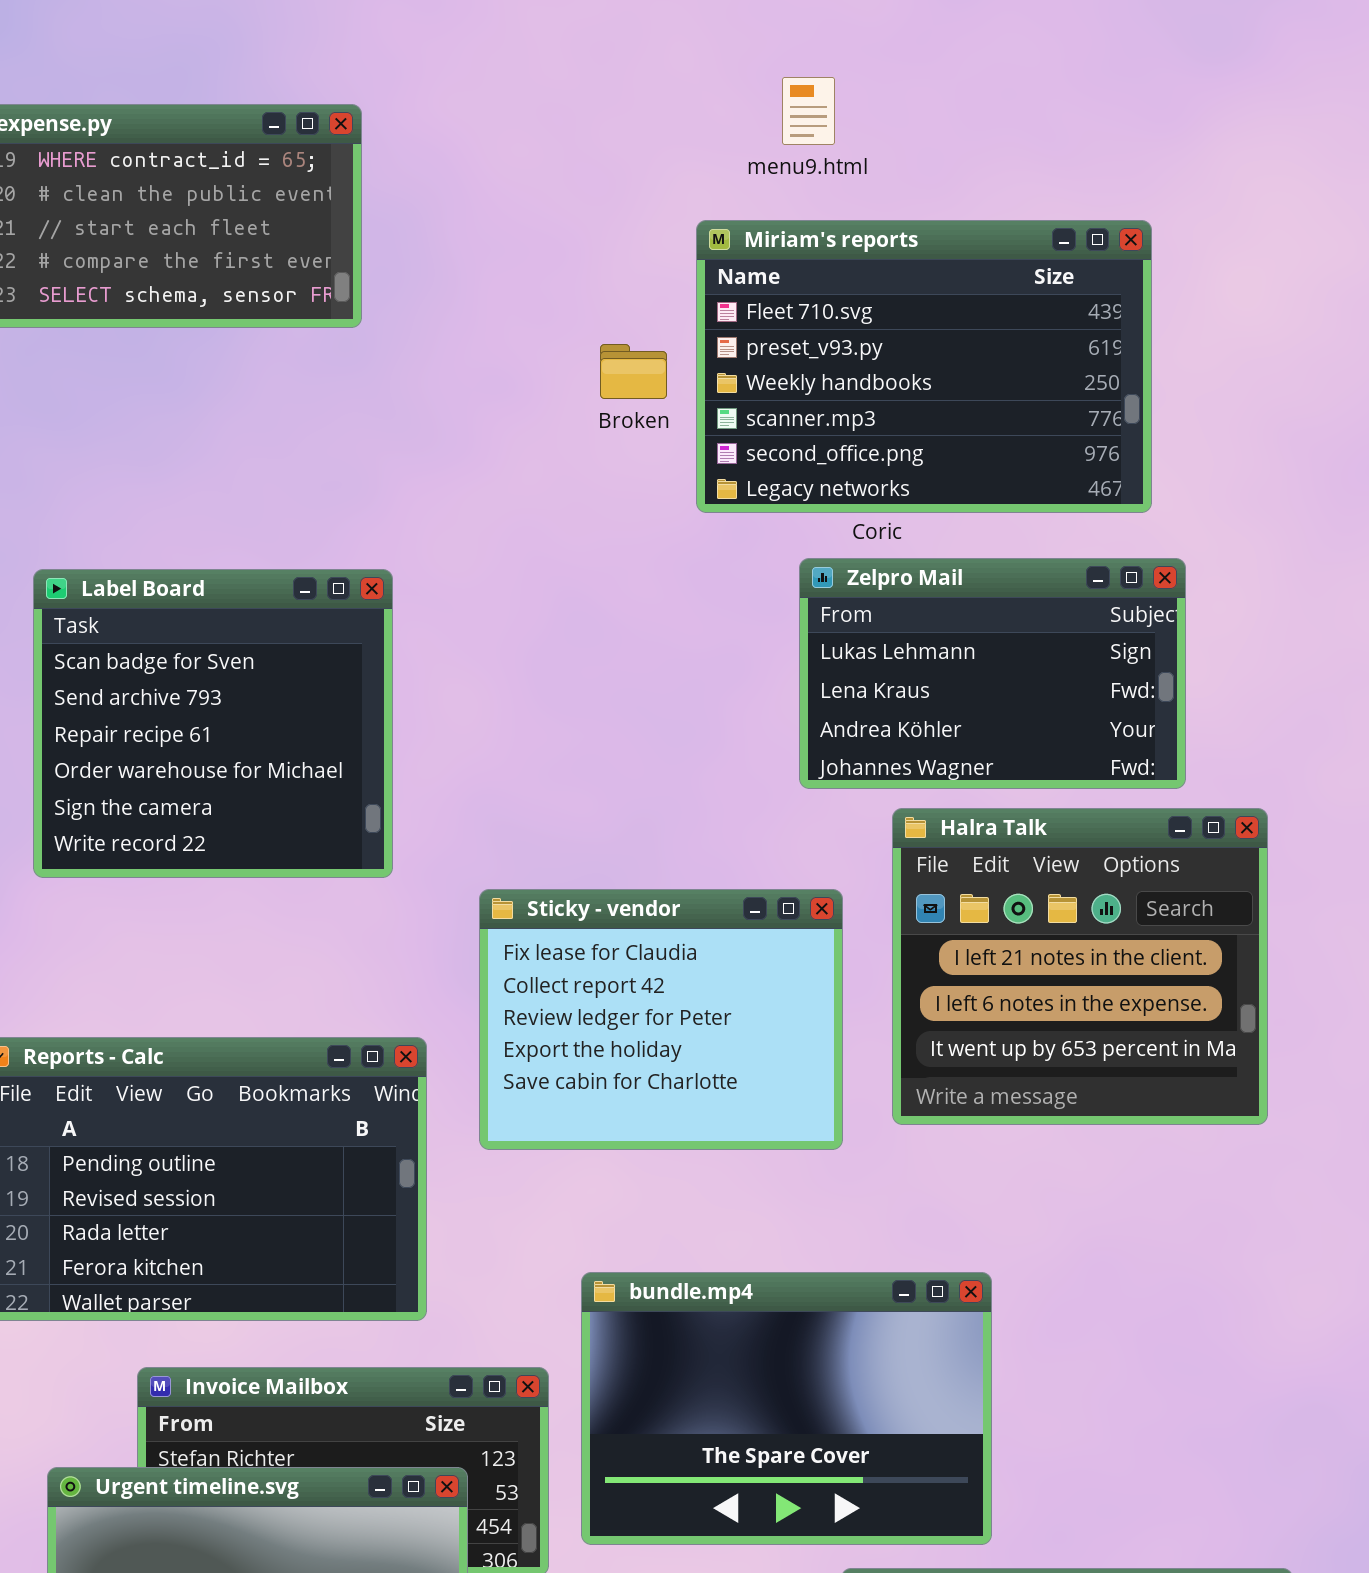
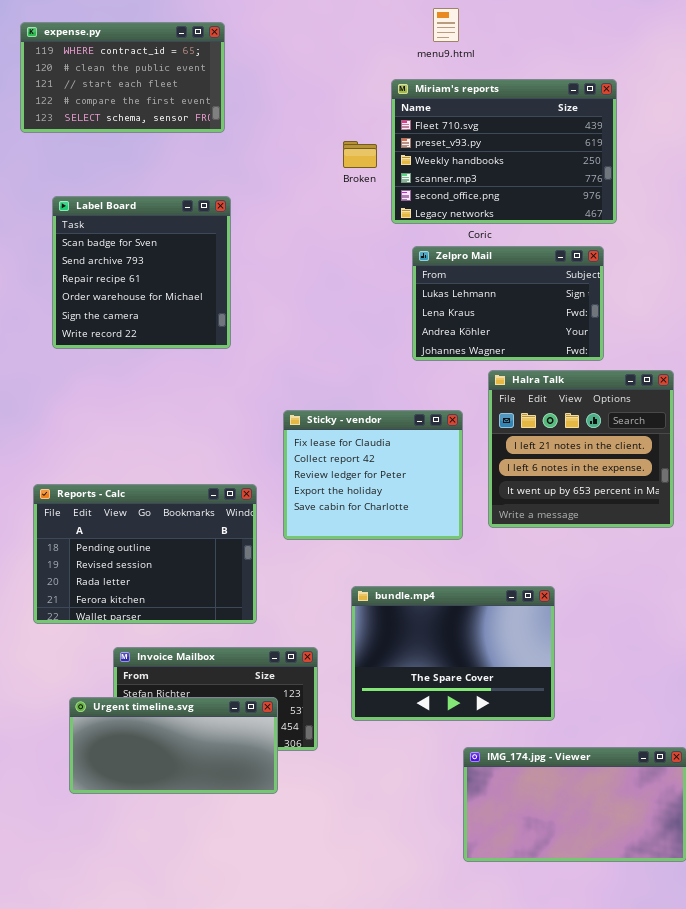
Zelpro Mail: [799,558,1186,789] -> [412,246,604,361], moved
Label Board: [33,569,393,878] -> [52,196,231,349], moved
bundle.mp4: [581,1272,992,1545] -> [351,586,555,721], moved

